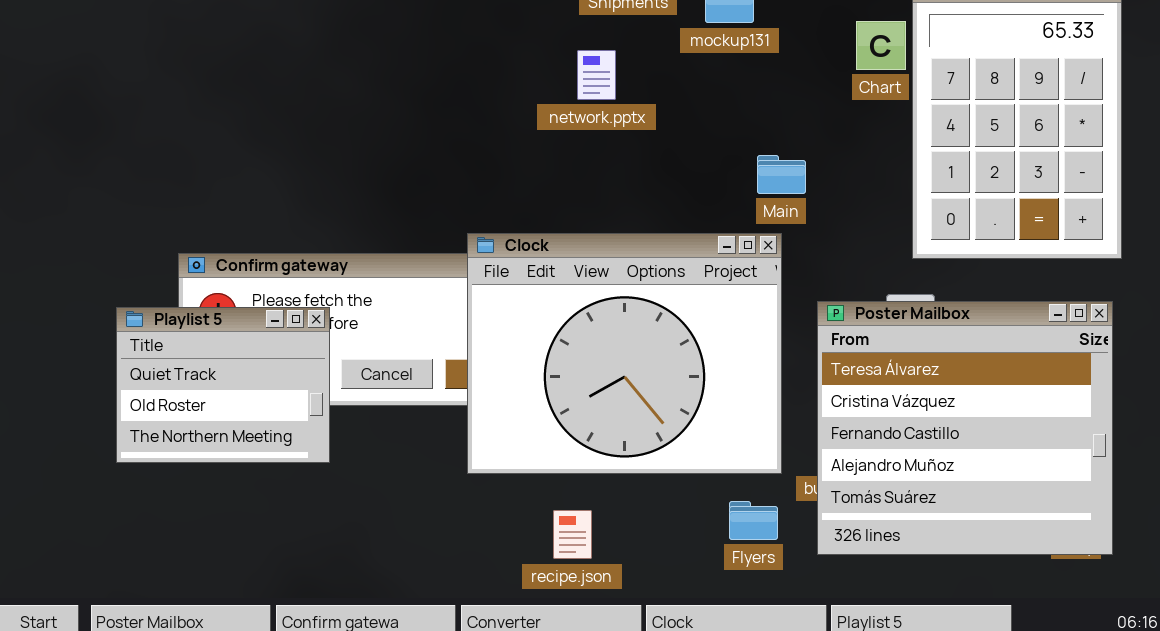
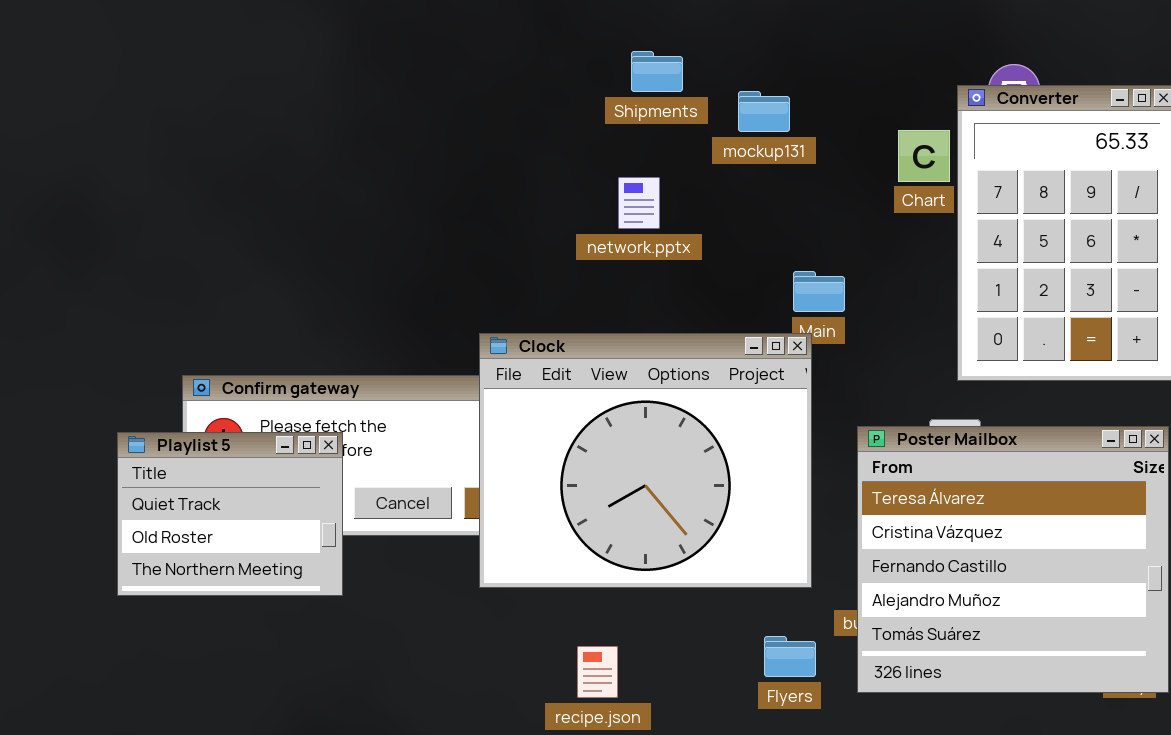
network.pptx: [577,50,616,100] -> [618,177,660,229], moved
Clock: [467,233,782,474] -> [479,333,812,588], moved

